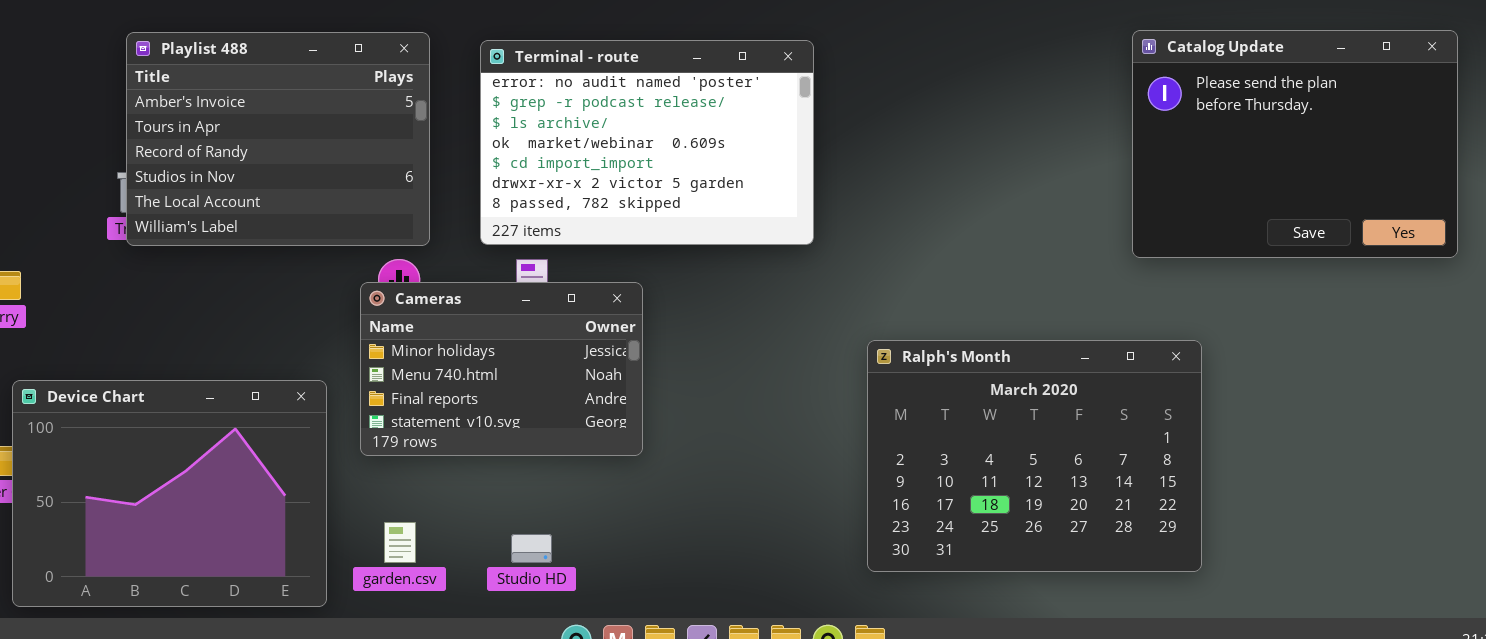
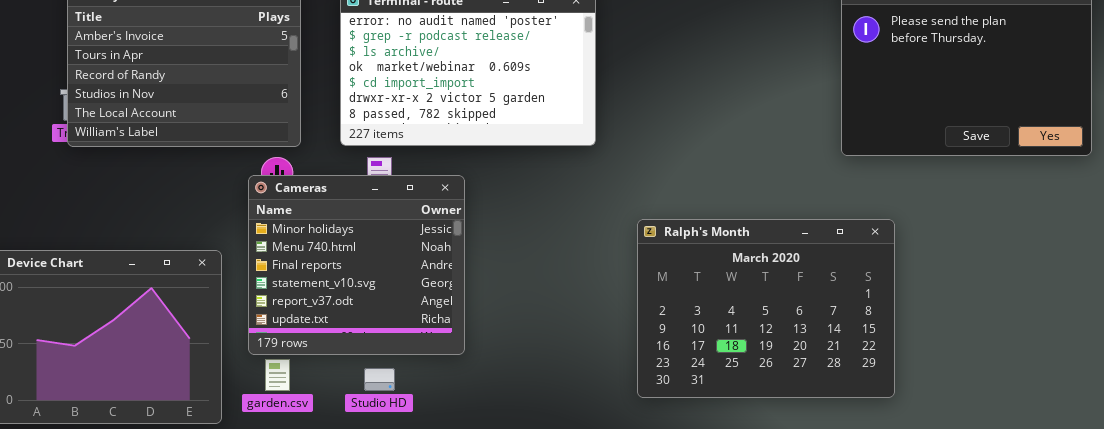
Cameras: [360,282,643,456] -> [248,175,465,355], resized

